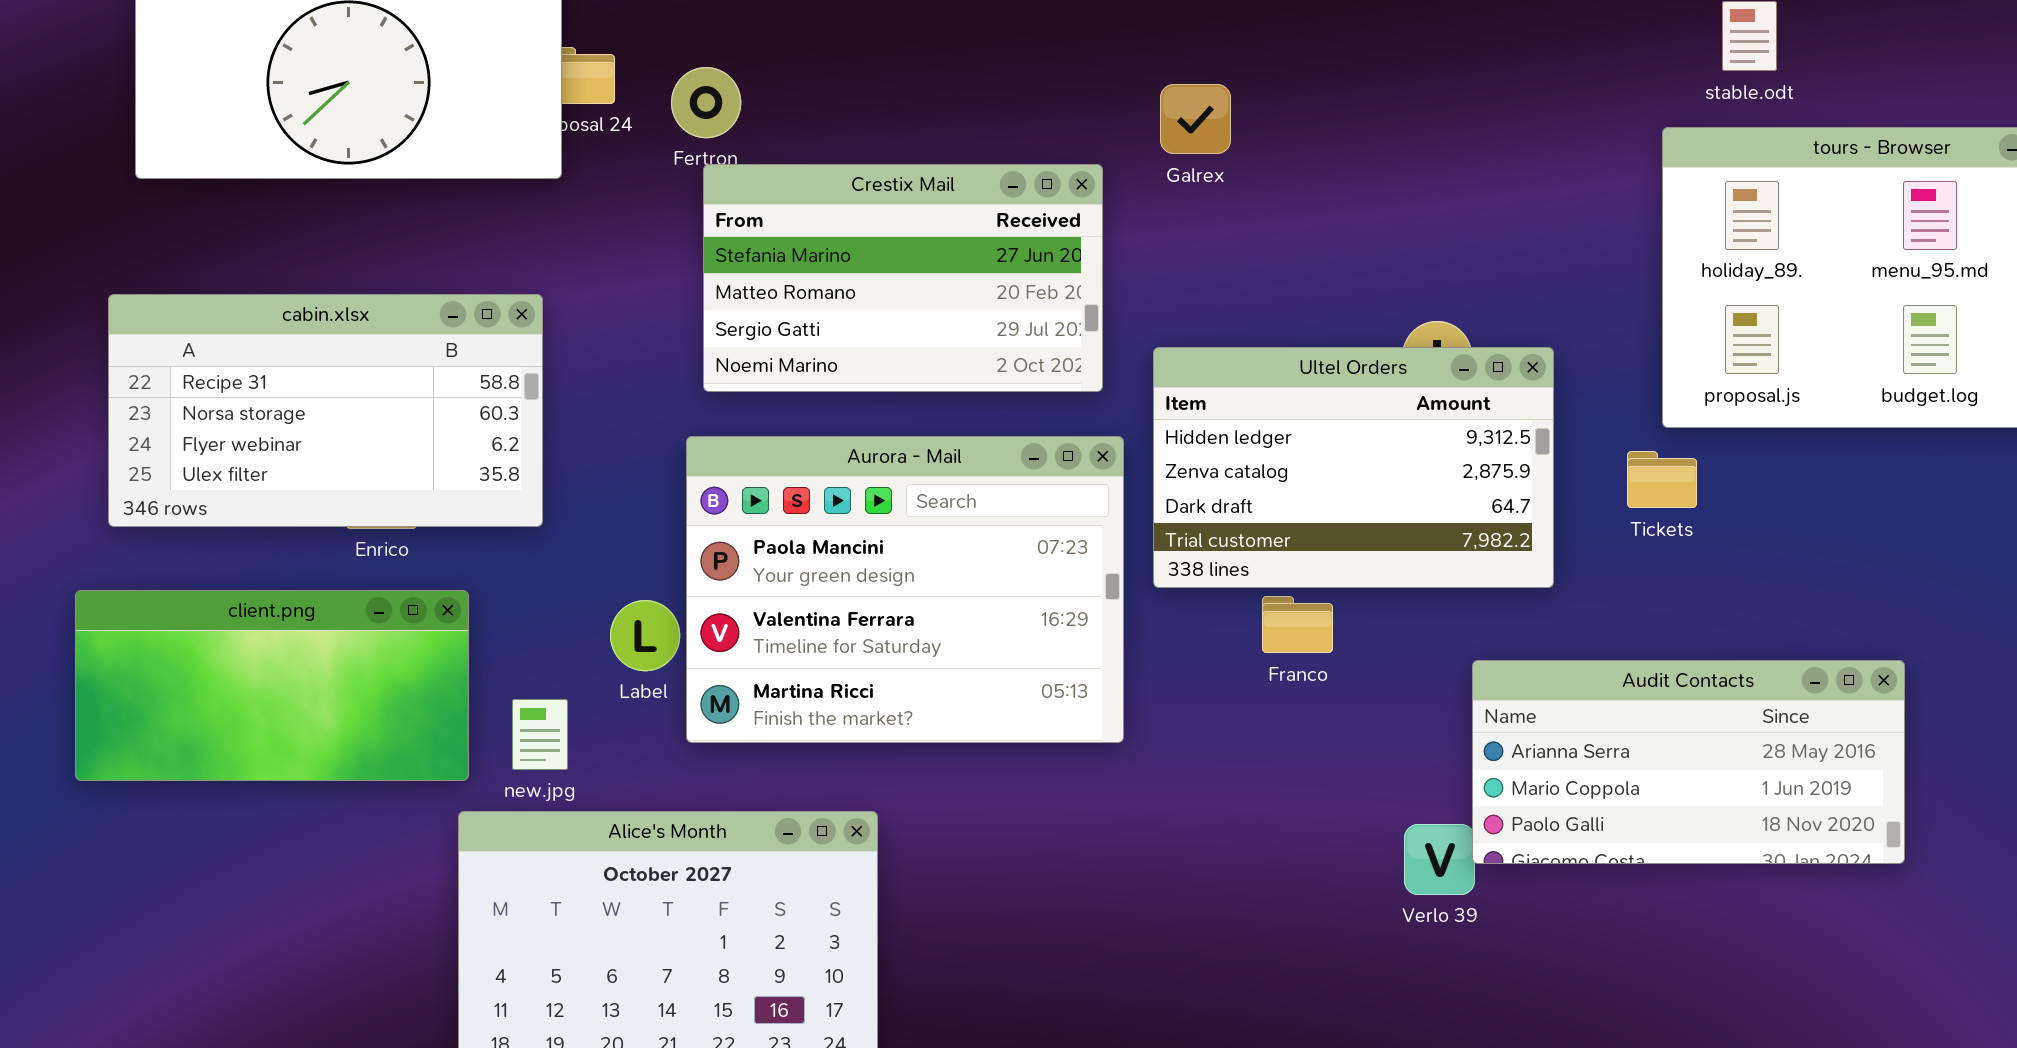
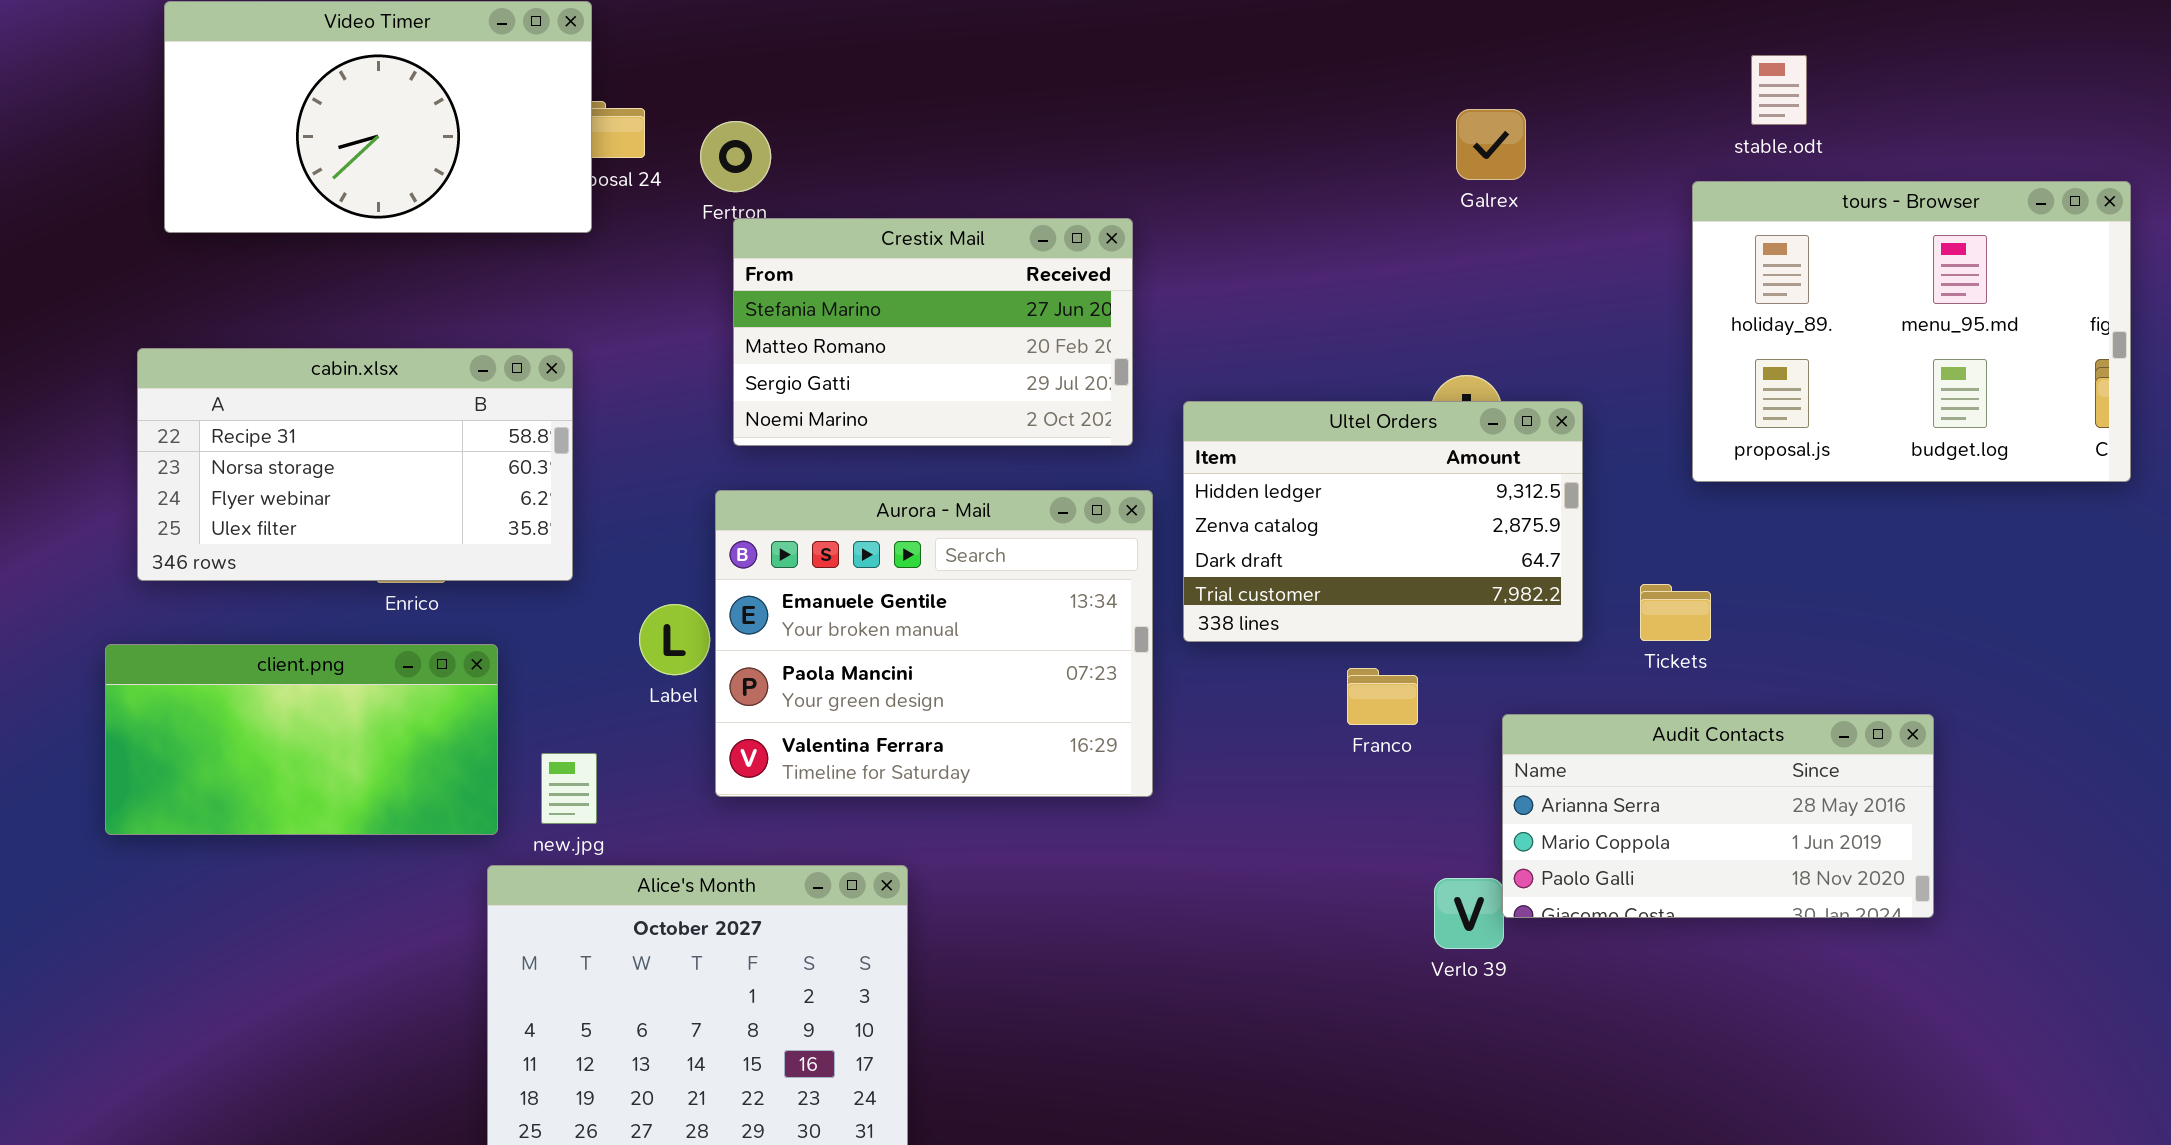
Galrex: [1160,84,1231,154] -> [1456,109,1526,180], moved
Aurora - Mail: [686,436,1124,743] -> [715,490,1153,797], scrolled up 1 row
Tickets: [1627,451,1697,508] -> [1640,584,1711,641], moved
Franco: [1262,596,1333,653] -> [1347,668,1418,725], moved
Label: [610,600,680,671] -> [639,604,710,675], moved

